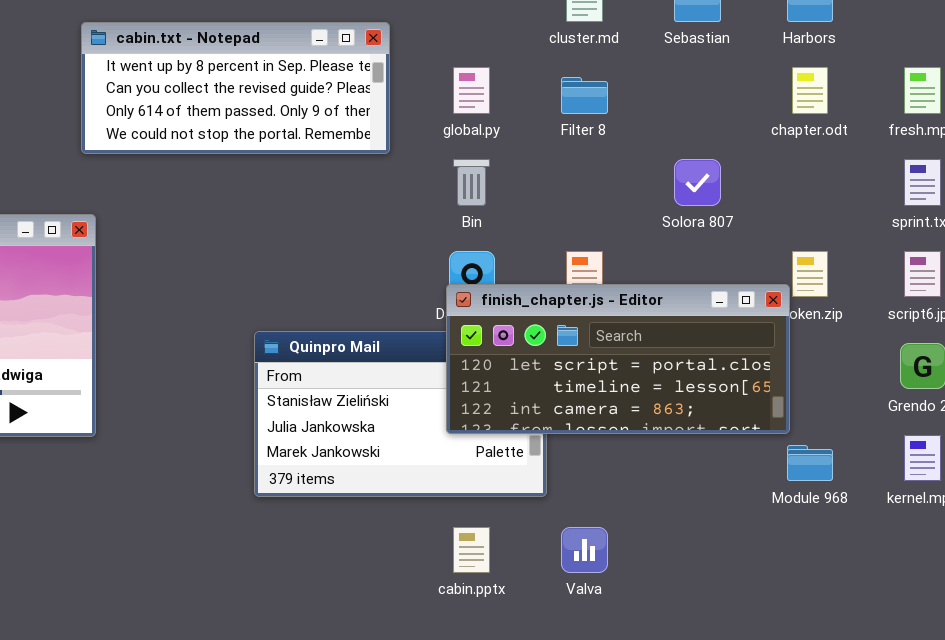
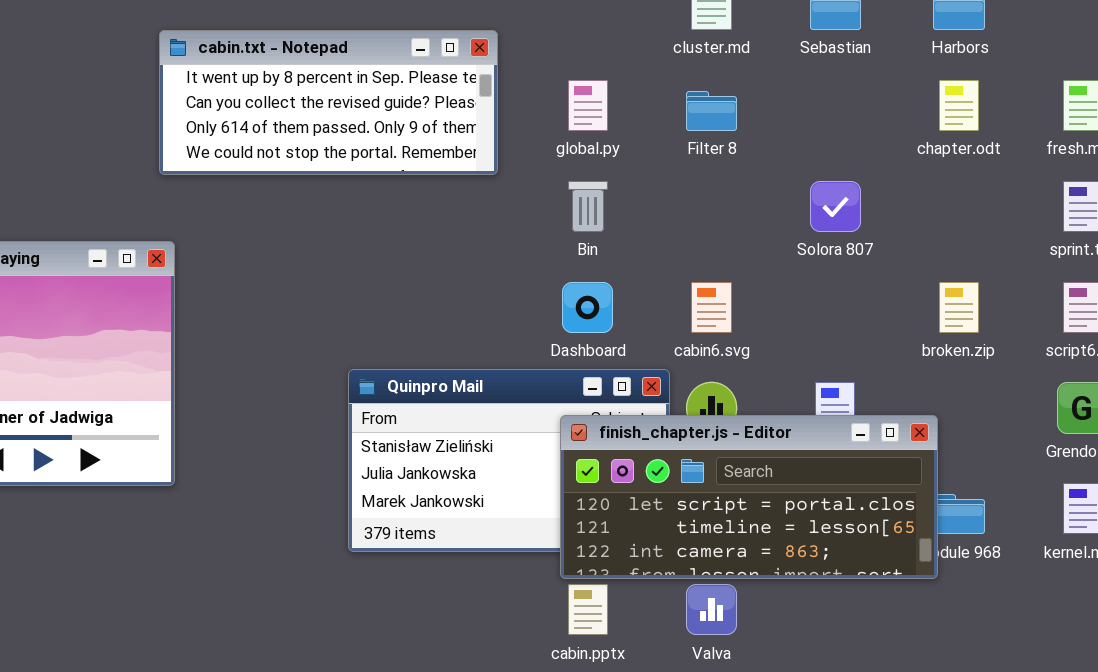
finish_chapter.js - Editor: [446,284,790,434] -> [560,415,938,579], moved

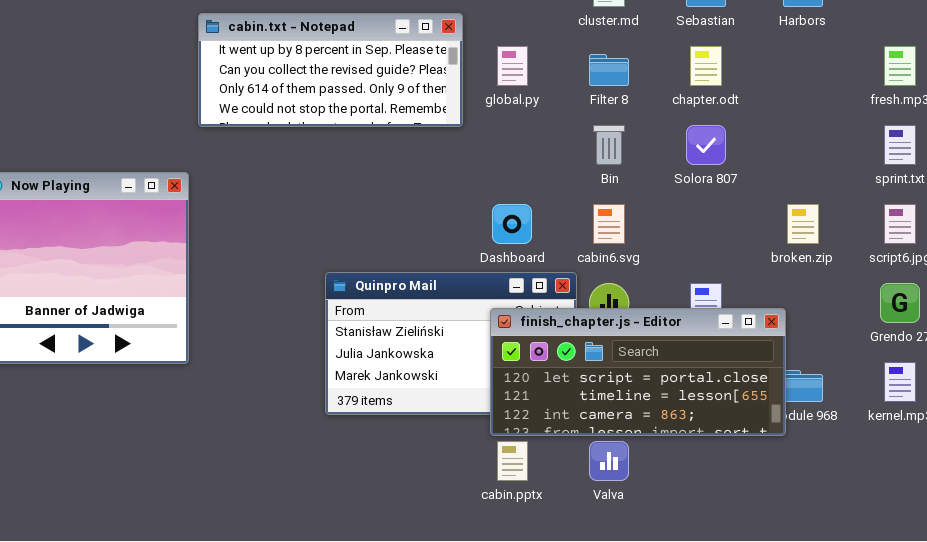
cabin.txt - Notepad: [159,30,498,175] -> [198,13,463,127], moved
chapter.odt: [939,80,979,131] -> [690,46,722,86], moved
Bin: [568,181,608,232] -> [593,125,625,165], moved

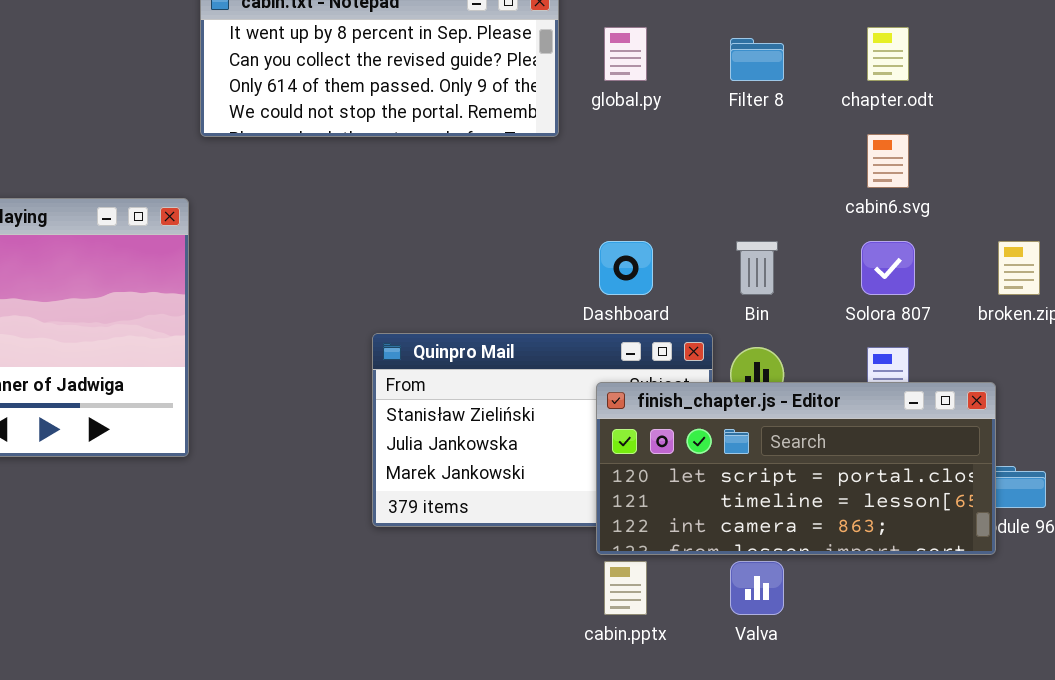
Bin: [593,125,625,165] -> [736,241,778,295], moved
Solora 807: [686,125,726,165] -> [861,241,915,295], moved
cabin6.svg: [593,204,625,244] -> [867,134,909,188], moved

